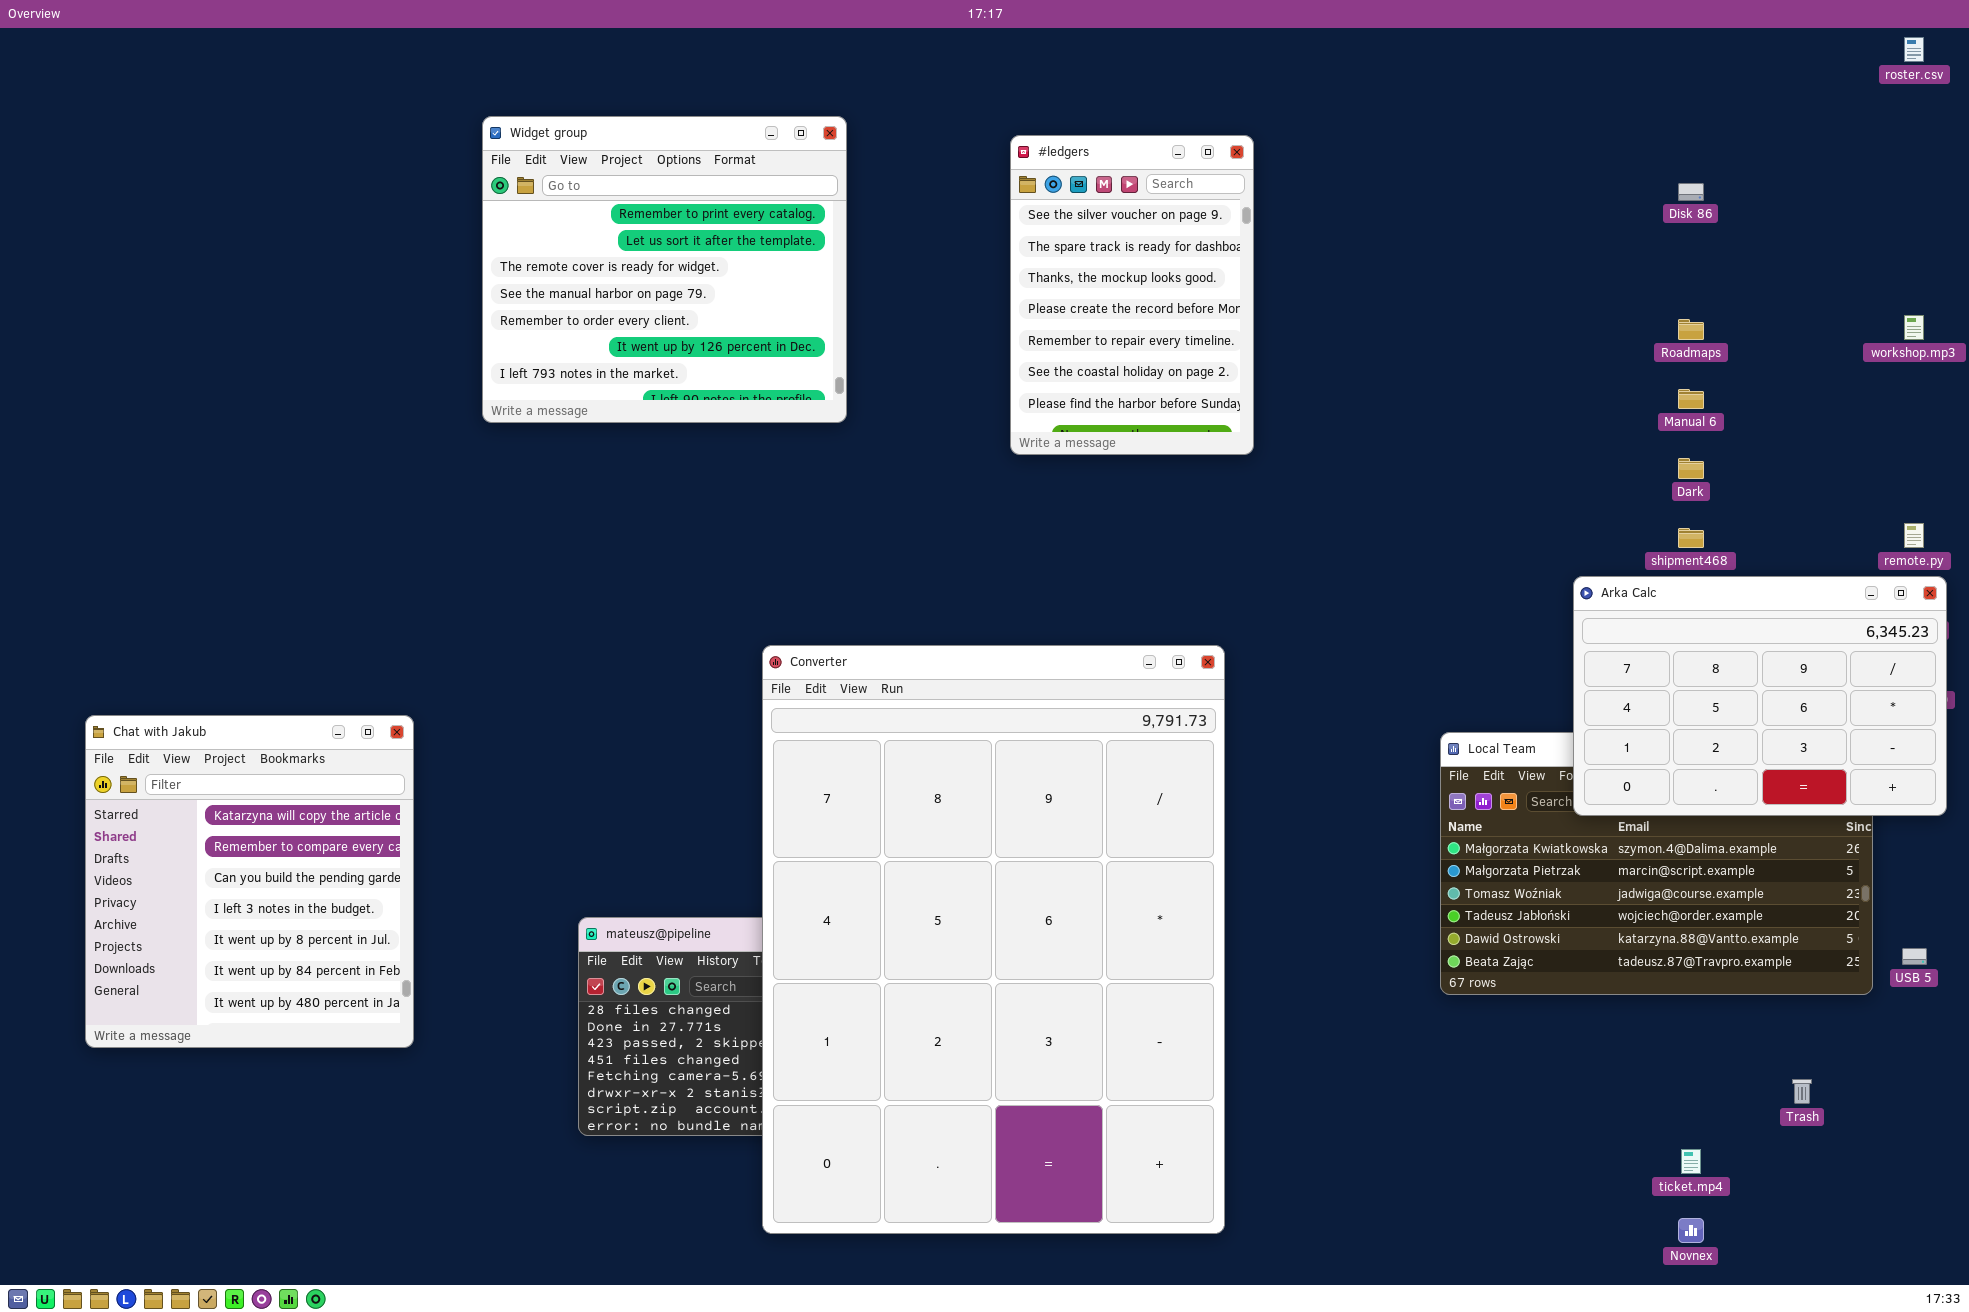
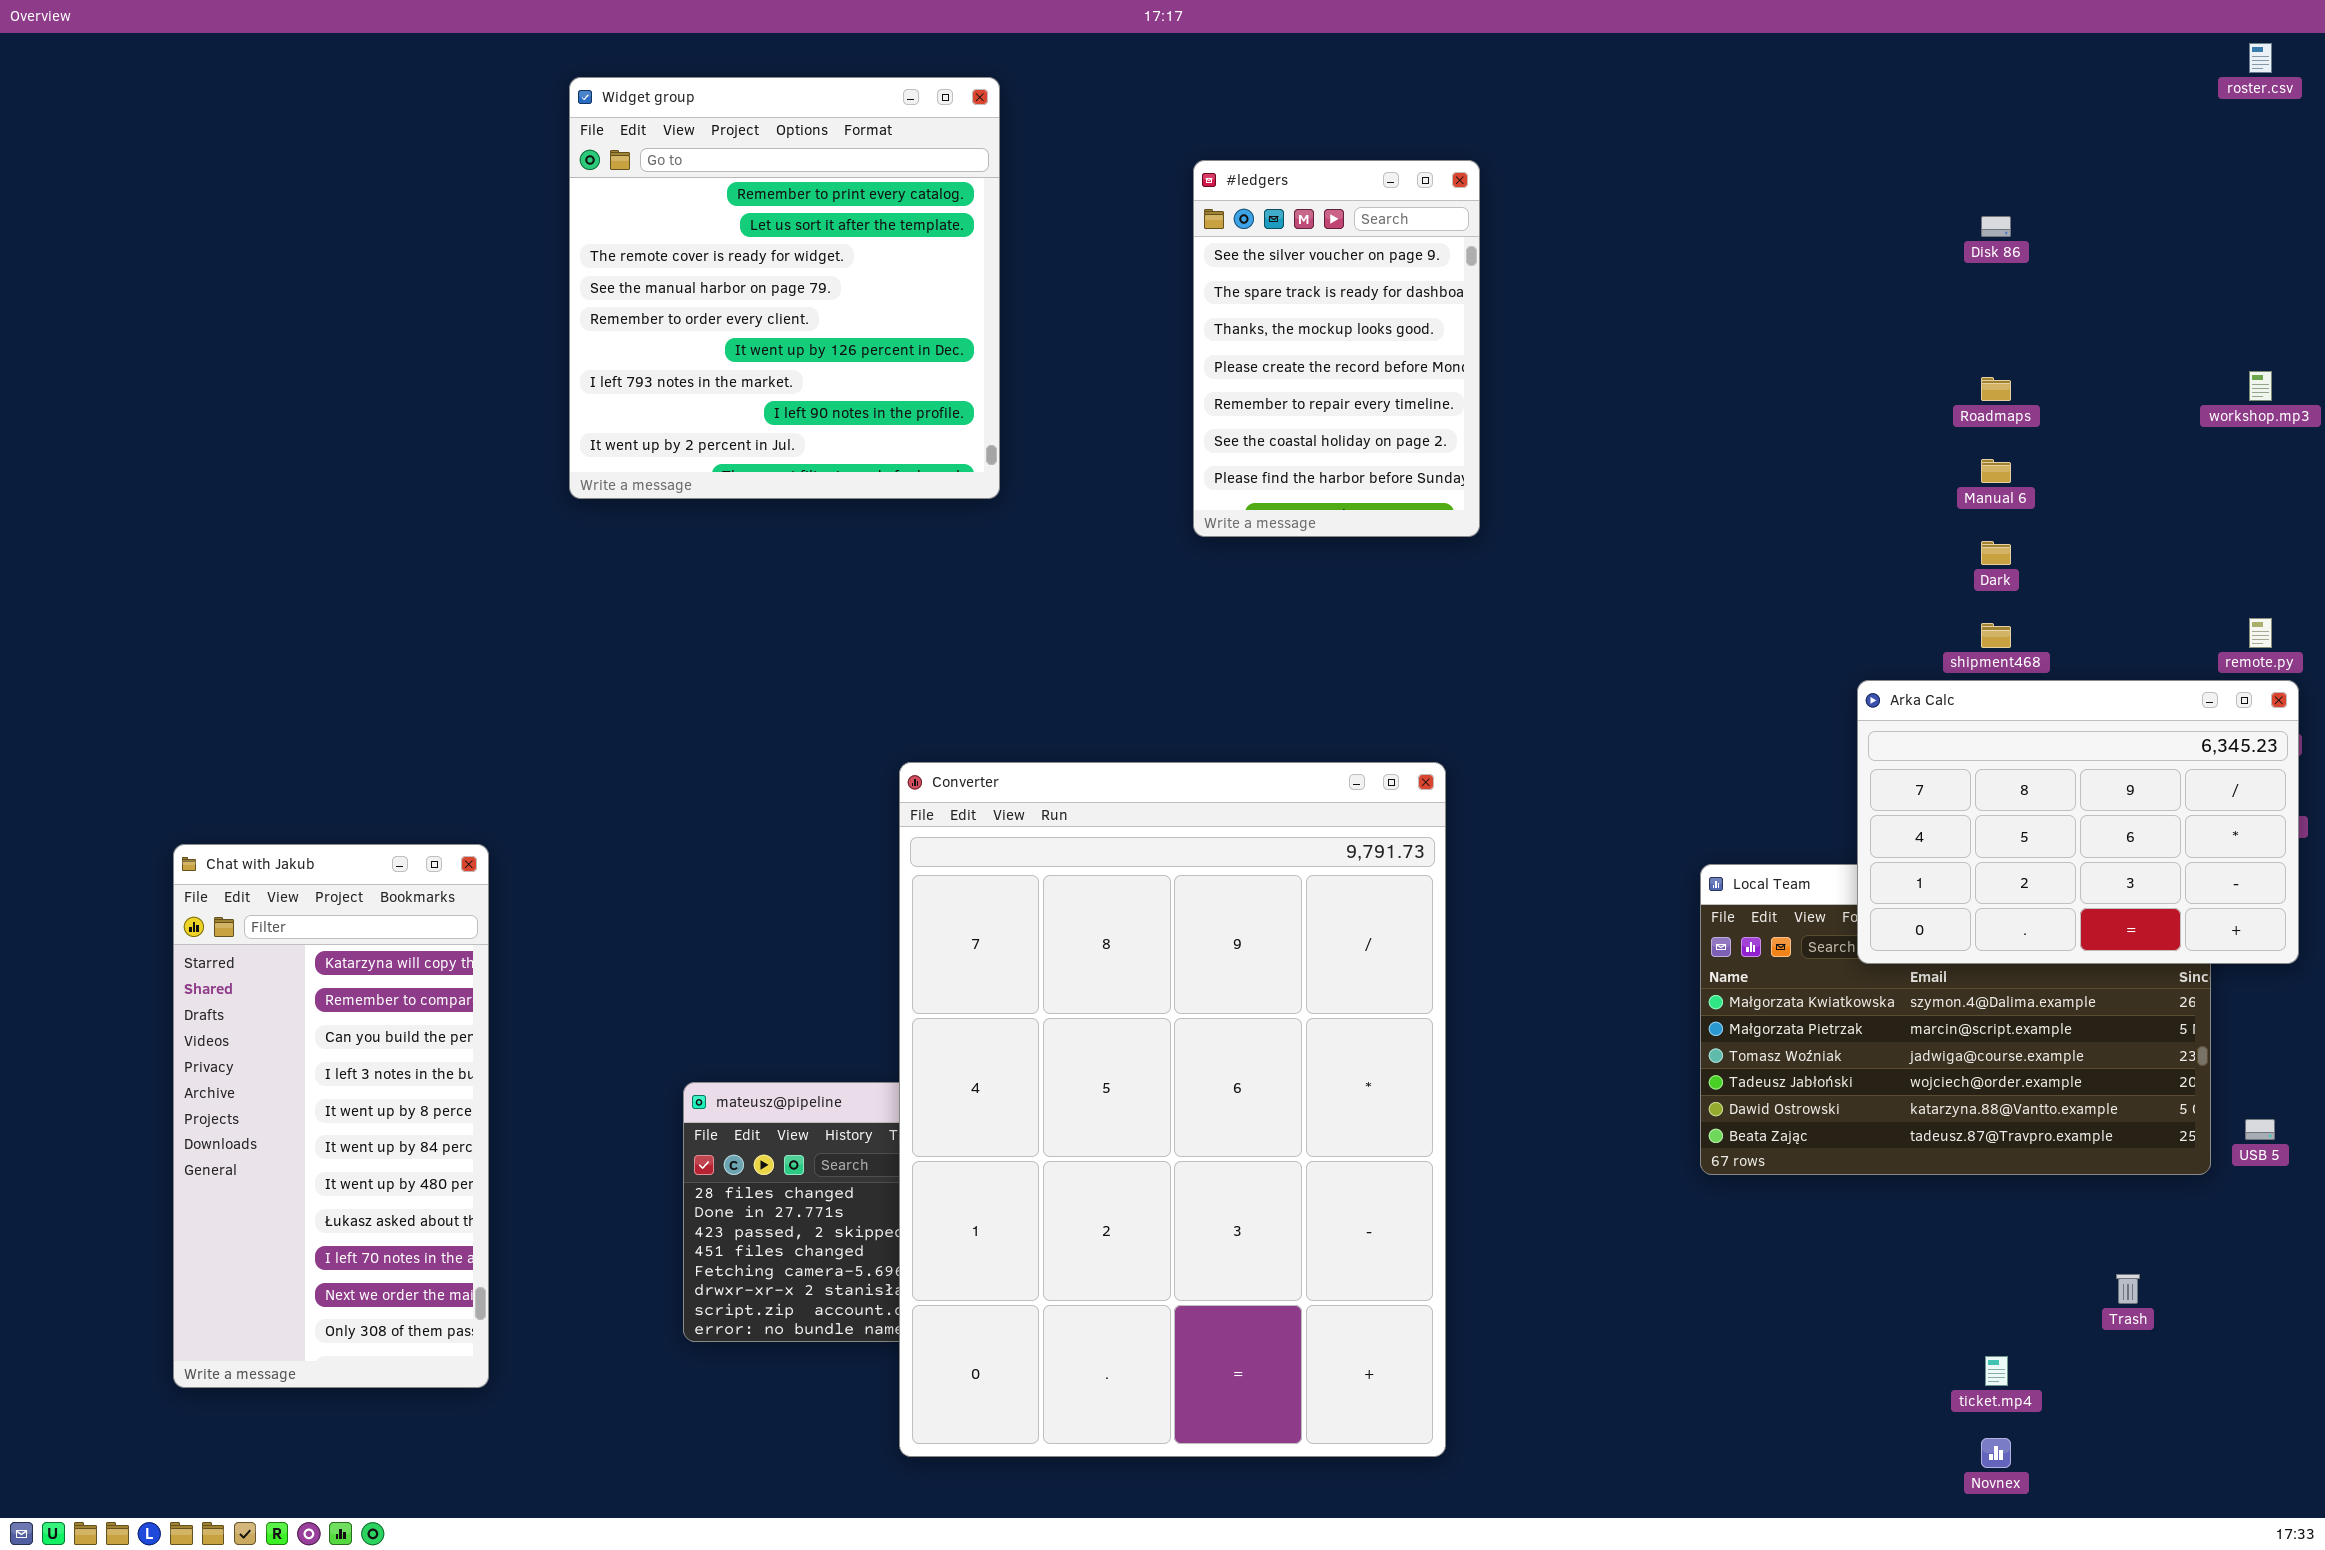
Widget group: [482,116,847,423] -> [569,77,1000,499], resized
Chat with Jakub: [85,715,414,1048] -> [173,844,489,1388], resized

